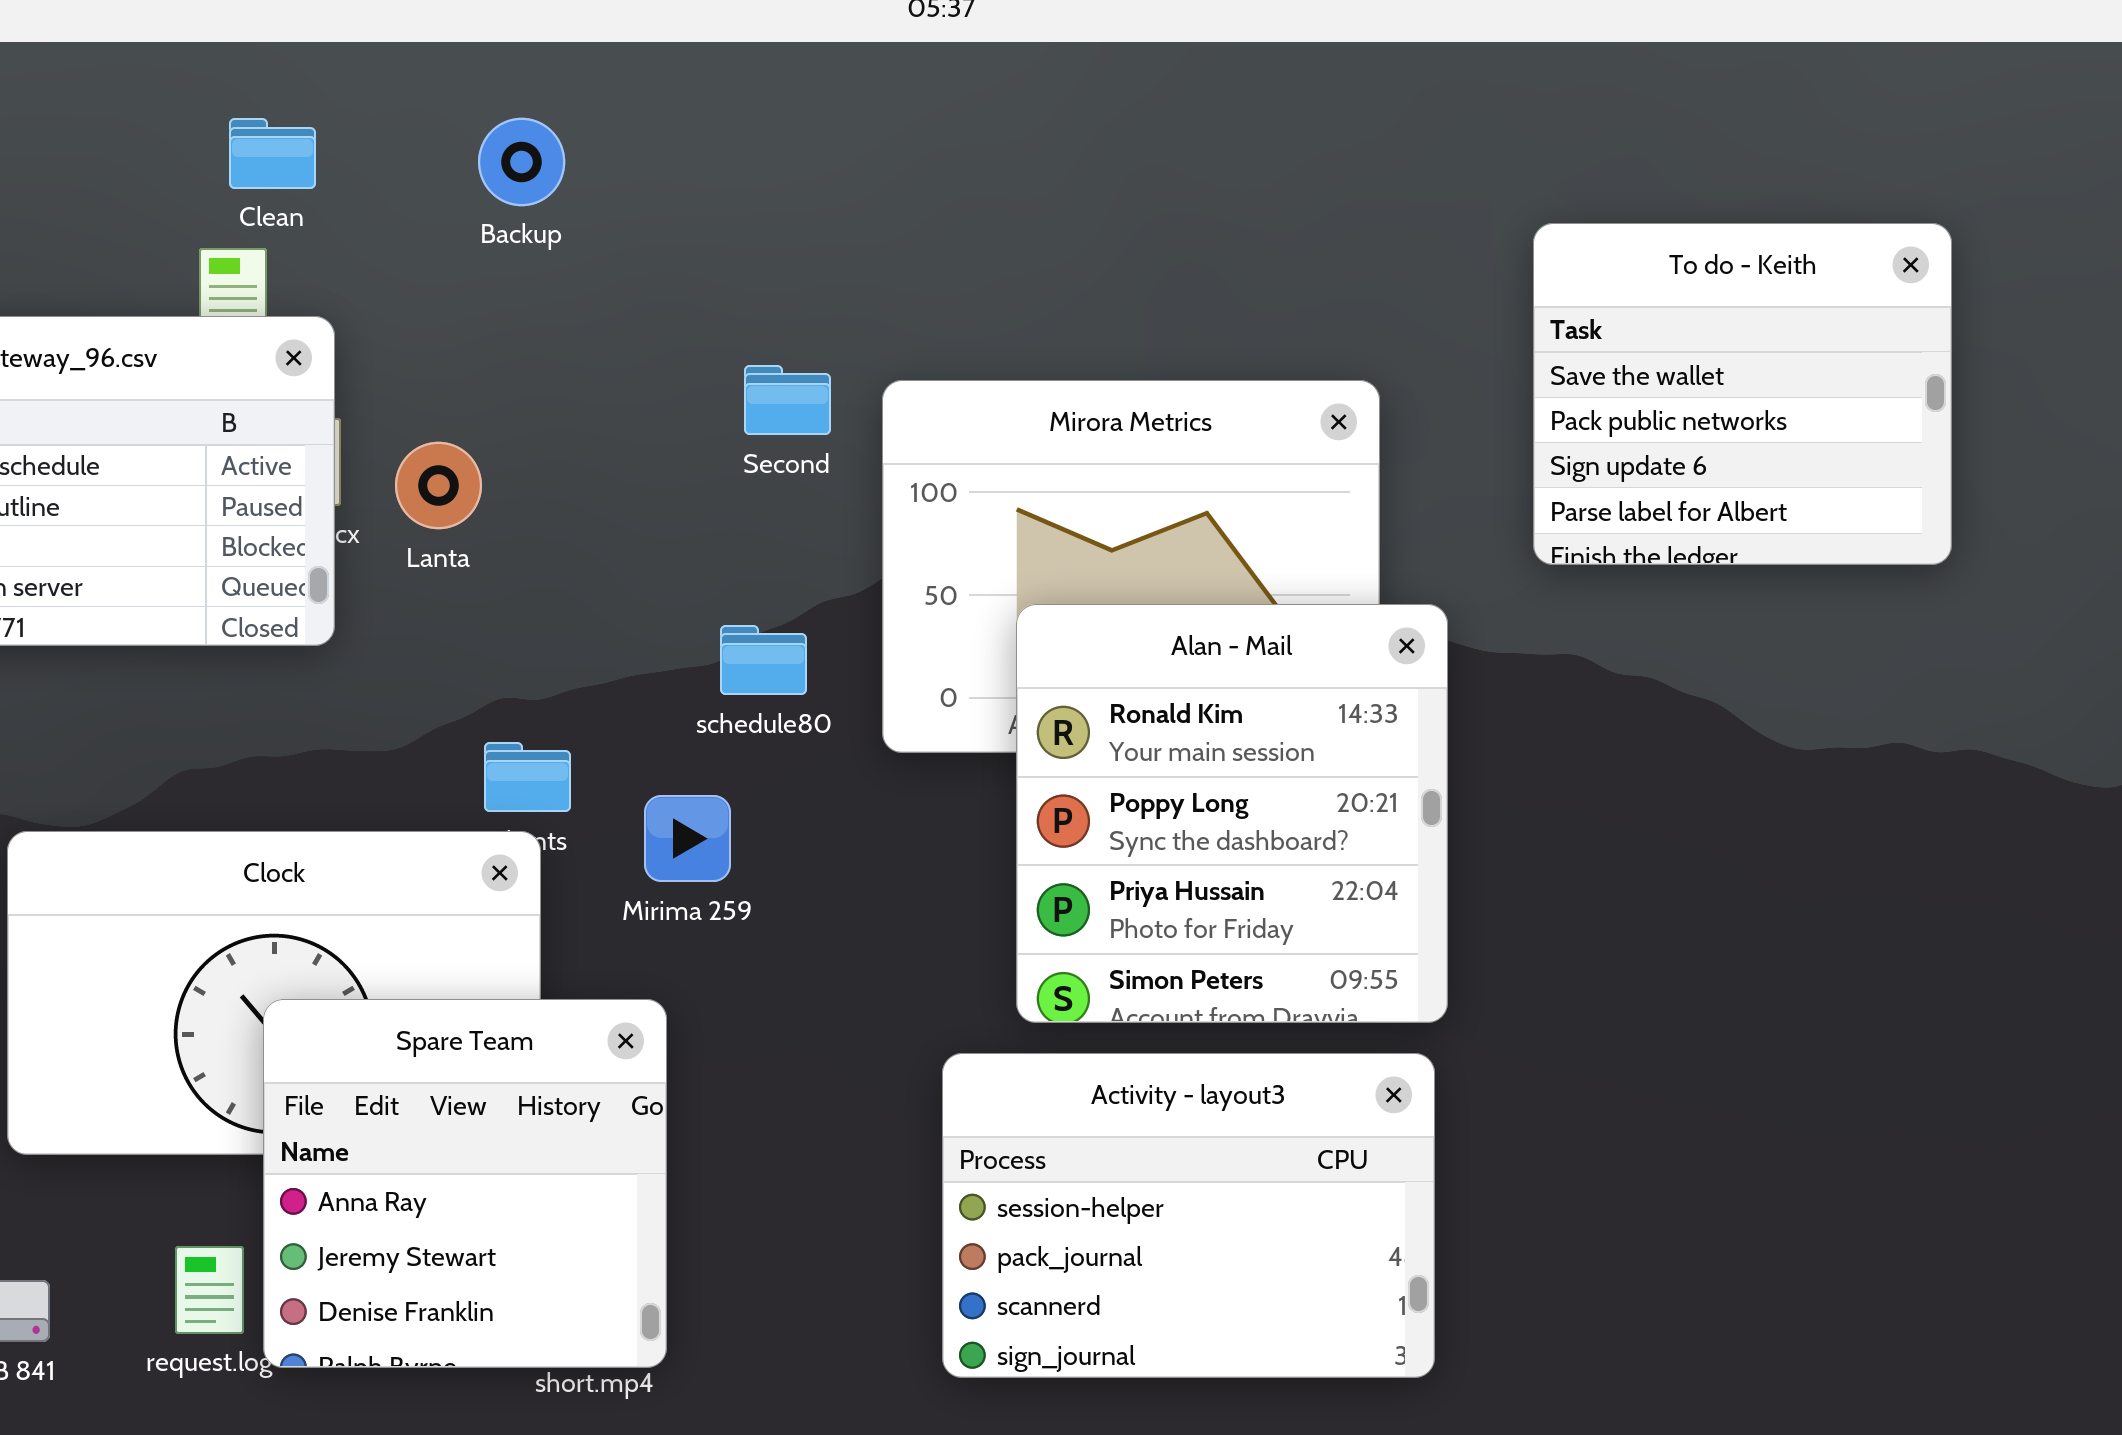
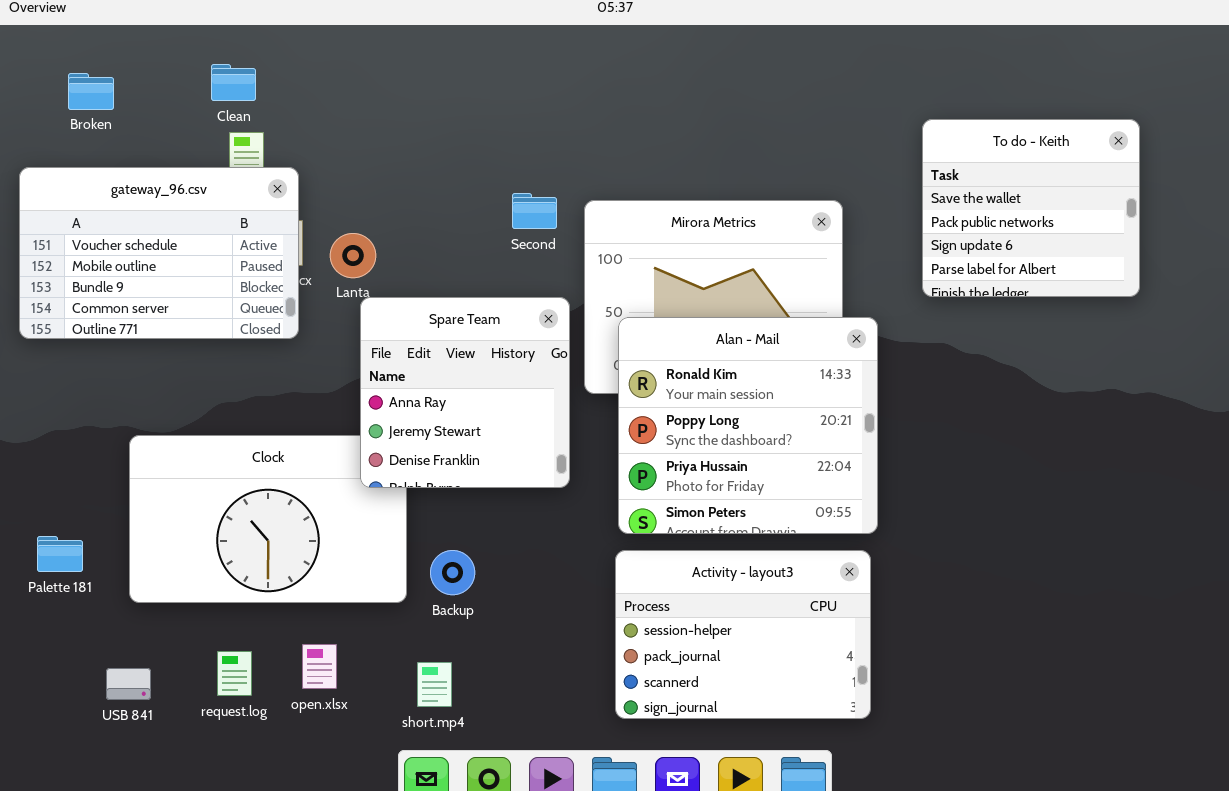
Clean: [229,118,316,189] -> [211,64,256,101], moved
Backup: [478,118,565,206] -> [430,550,475,595], moved
Alan - Mail: [1016,604,1448,1023] -> [618,317,878,534], resized
Spare Team: [263,999,667,1368] -> [360,297,570,488], moved

